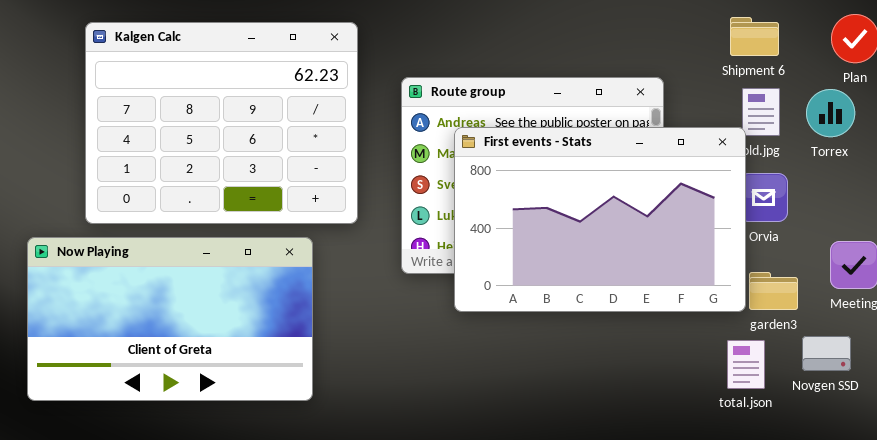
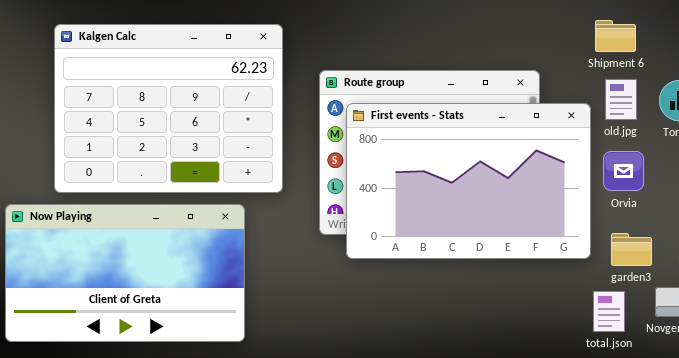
First events - Stats: [454,127,746,312] -> [346,103,591,259], moved

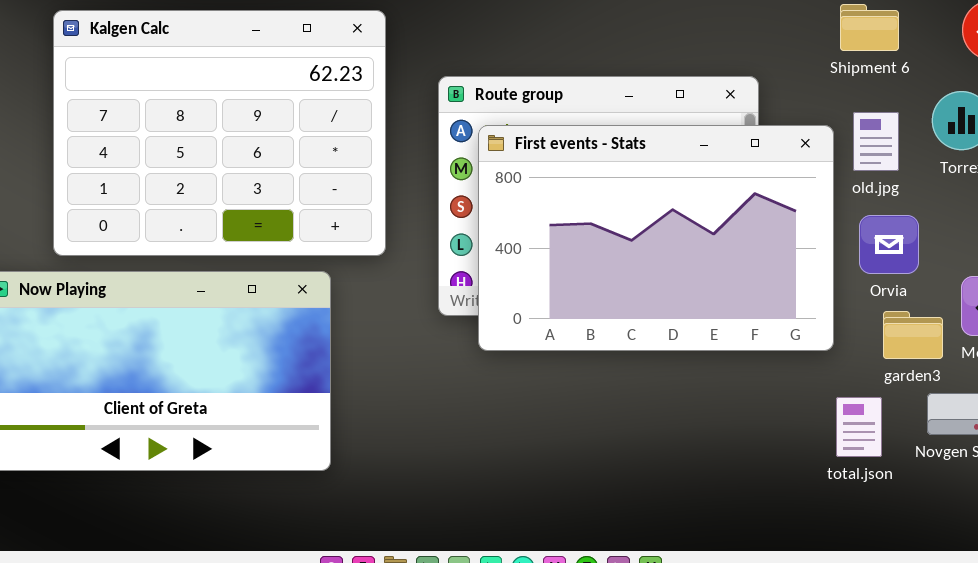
old.jpg: [605,79,637,120] -> [853,112,899,171], moved
Orvia: [603,151,644,191] -> [859,215,919,274], moved
garden3: [611,233,652,266] -> [883,311,943,359], moved

